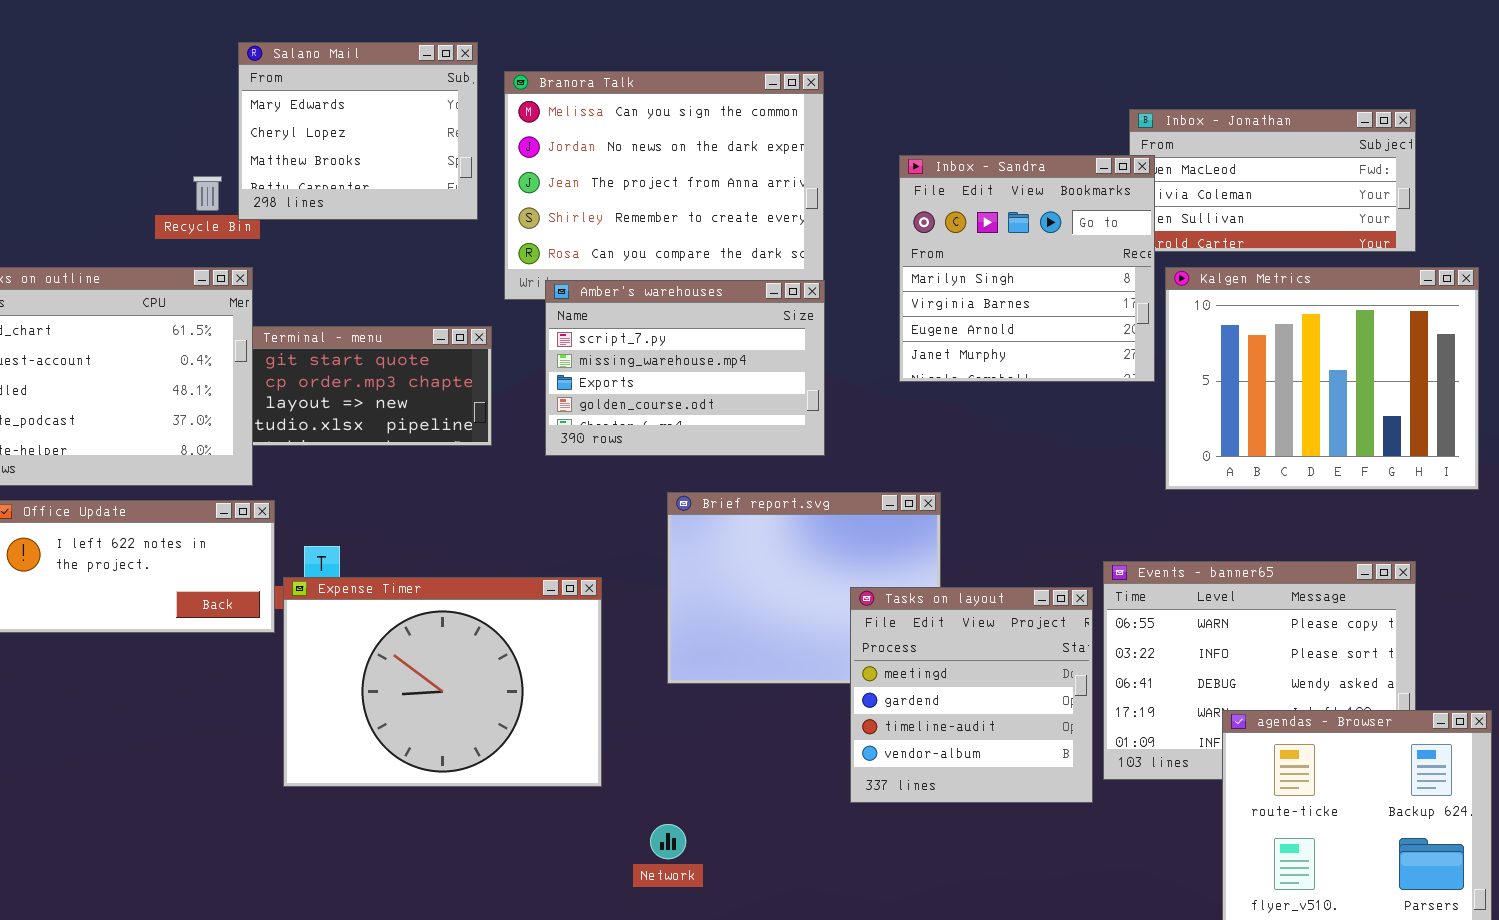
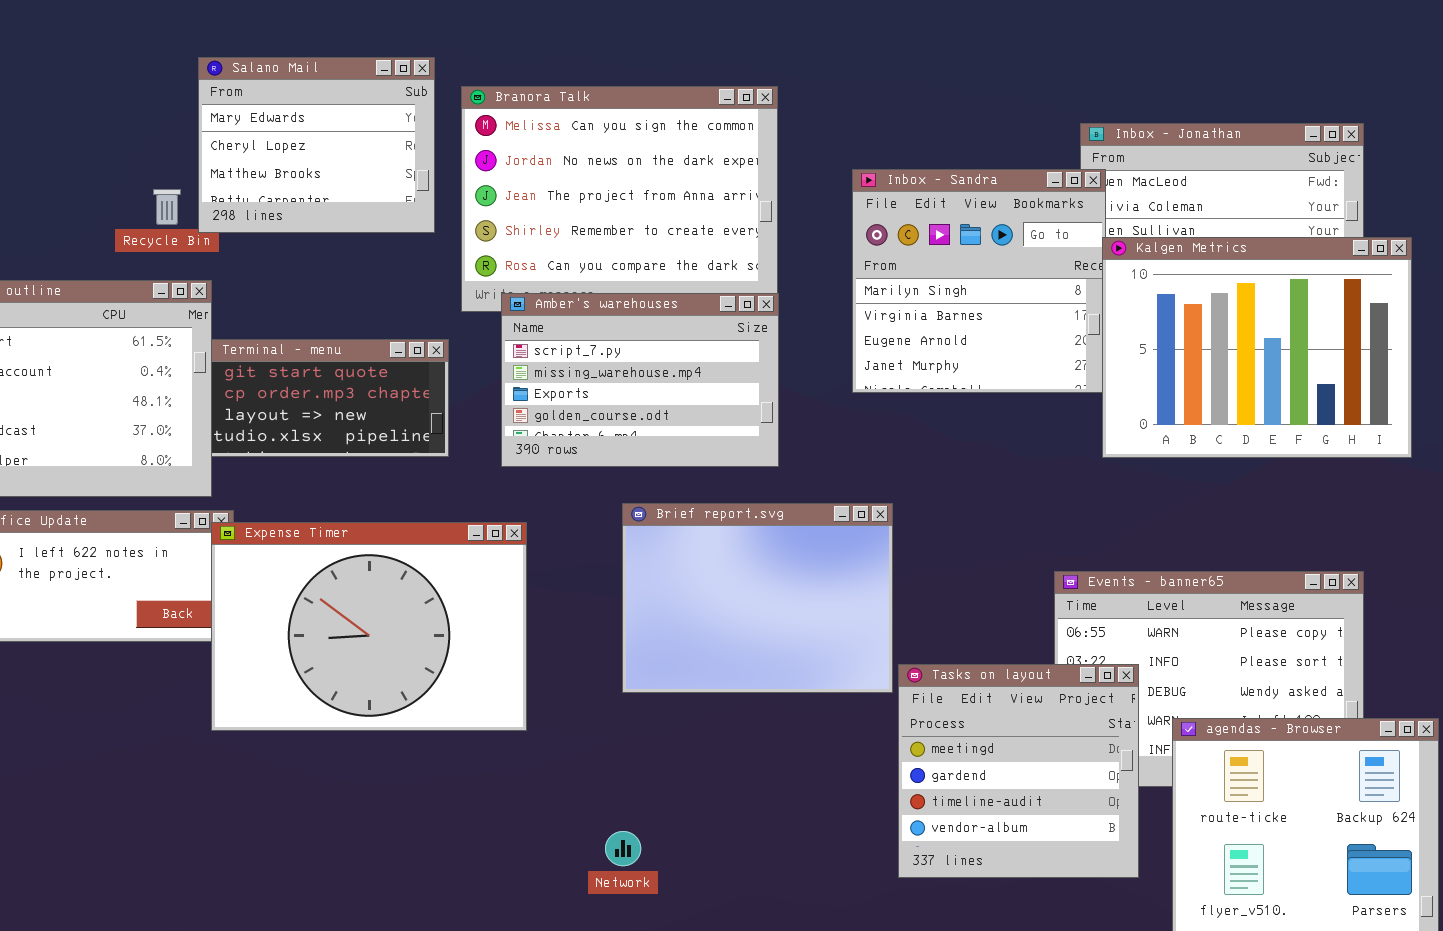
Kalgen Metrics: [1165,267,1479,490] -> [1102,237,1412,458], moved
Expense Timer: [283,577,602,787] -> [211,522,527,731], moved
Tasks on layout: [850,587,1093,803] -> [898,664,1139,878], moved

